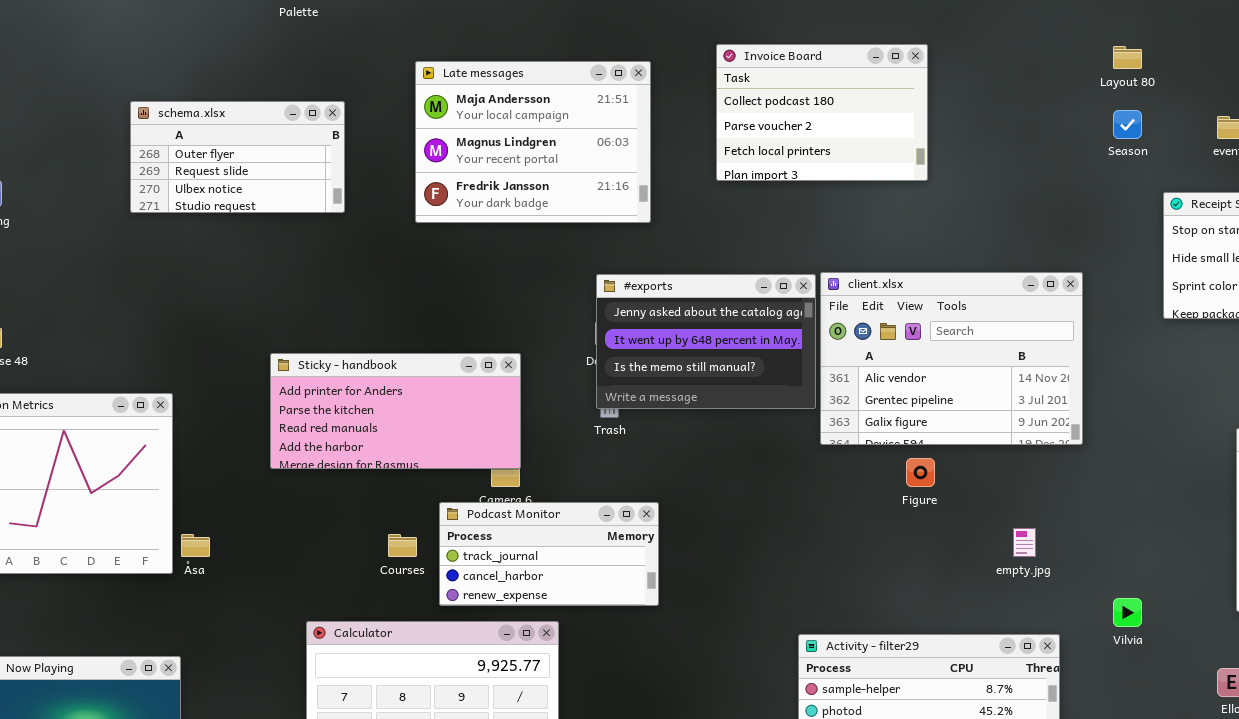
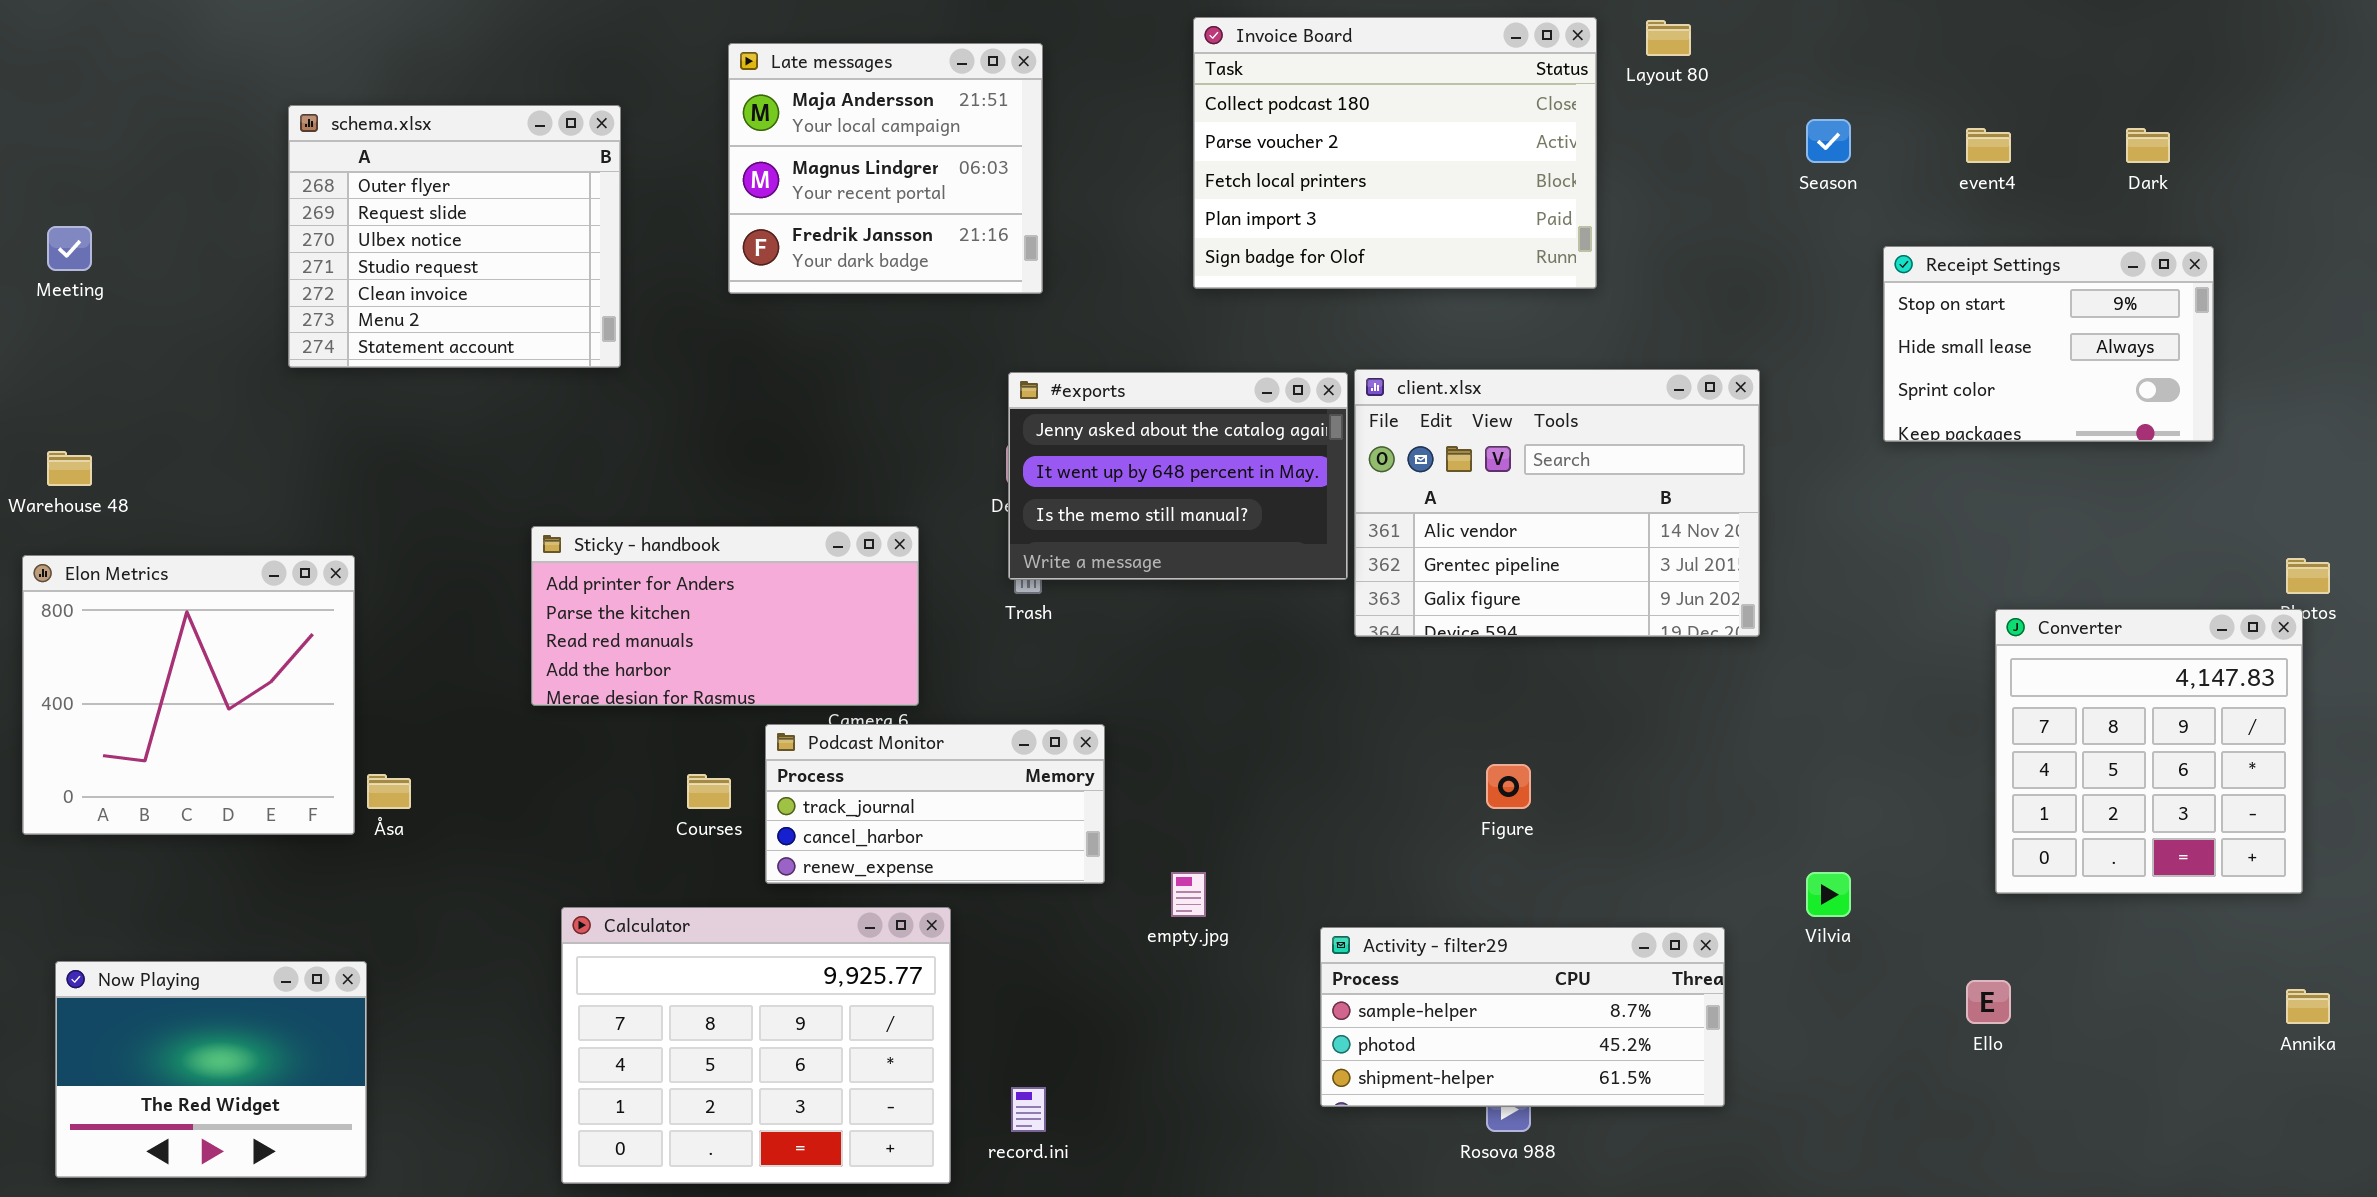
Invoice Board: [716,44,928,181] -> [1193,17,1597,289], resized
Layout 80: [1113,46,1142,69] -> [1646,20,1691,56], moved
Late messages: [415,61,651,223] -> [728,43,1043,294], resized
schema.xlsx: [130,101,345,213] -> [288,105,621,368], resized
Sticky - handbook: [270,353,521,469] -> [531,526,919,706], moved
Figure: [906,458,935,487] -> [1486,764,1531,809], moved
empty.jpg: [1013,528,1036,557] -> [1171,872,1206,917], moved

